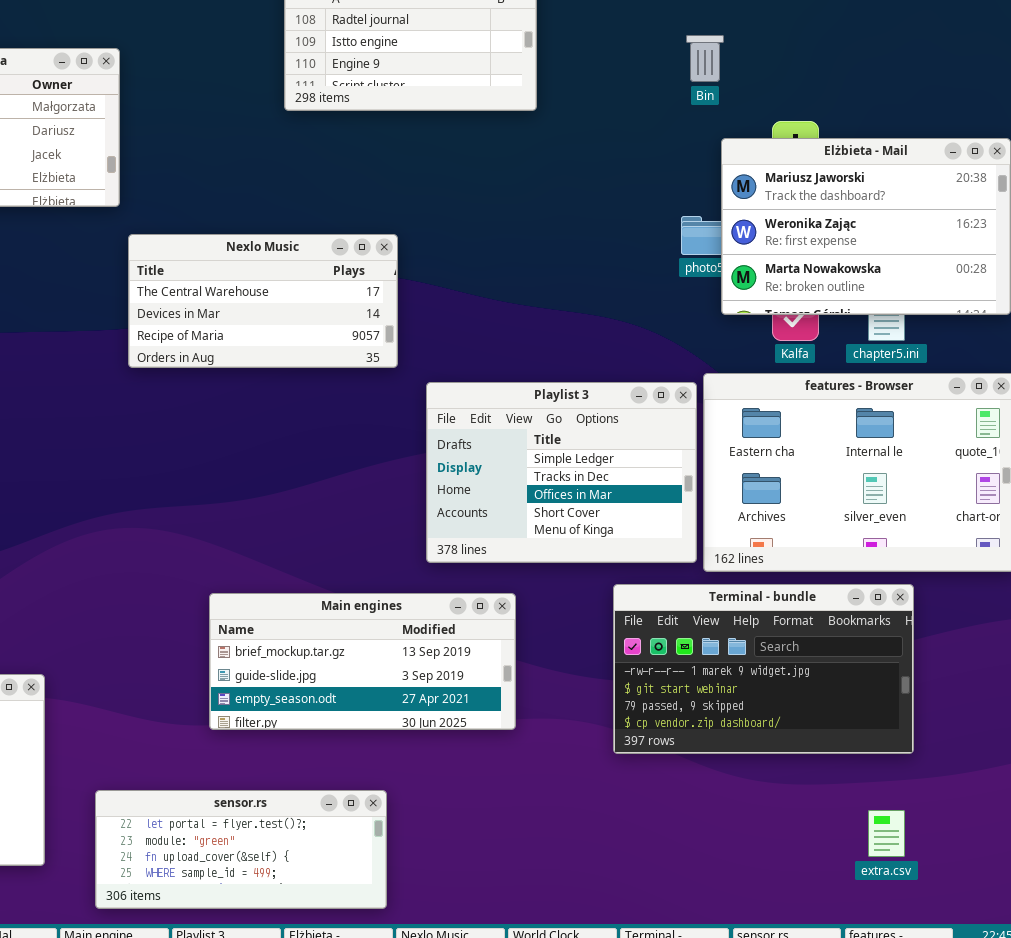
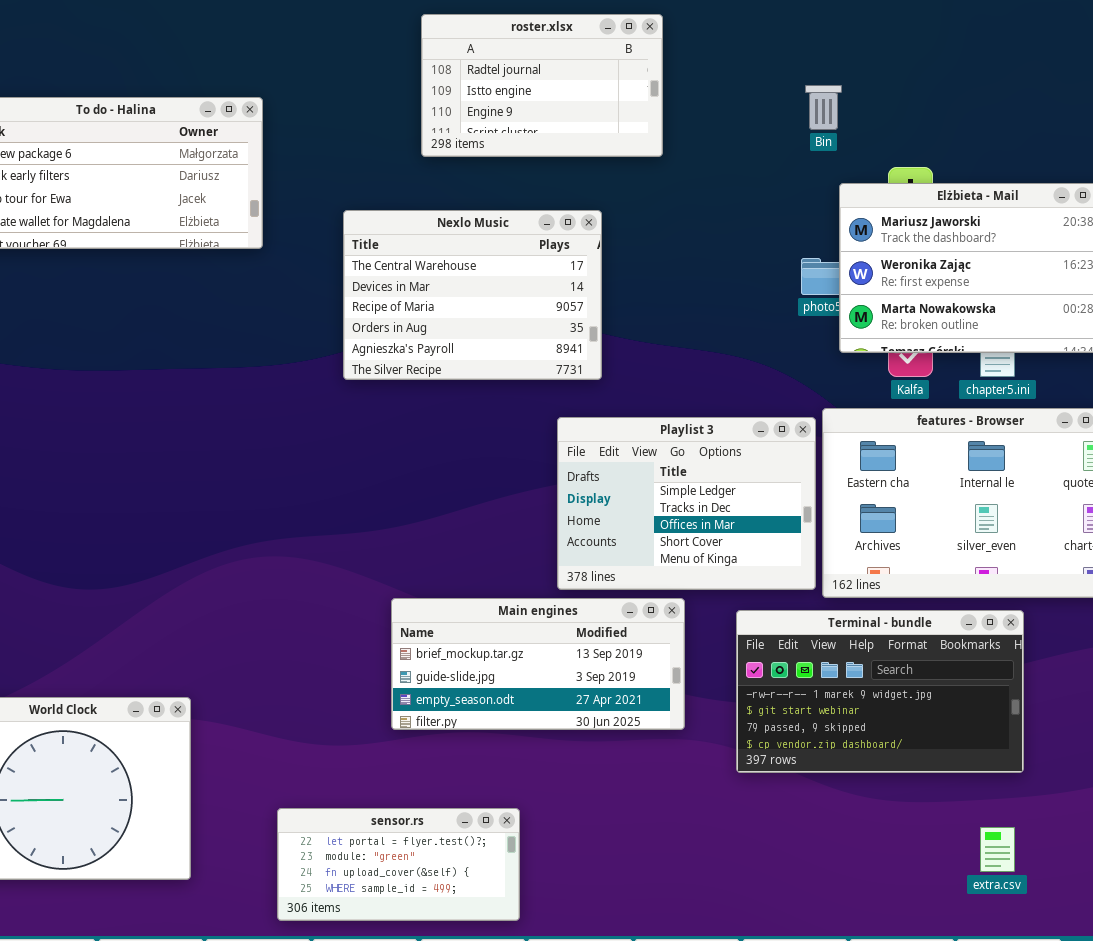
Nexlo Music: [128,234,398,368] -> [343,210,602,380], moved, resized
Main engines: [209,593,516,730] -> [391,598,685,730], moved
sensor.rs: [95,790,387,909] -> [277,808,520,921], resized

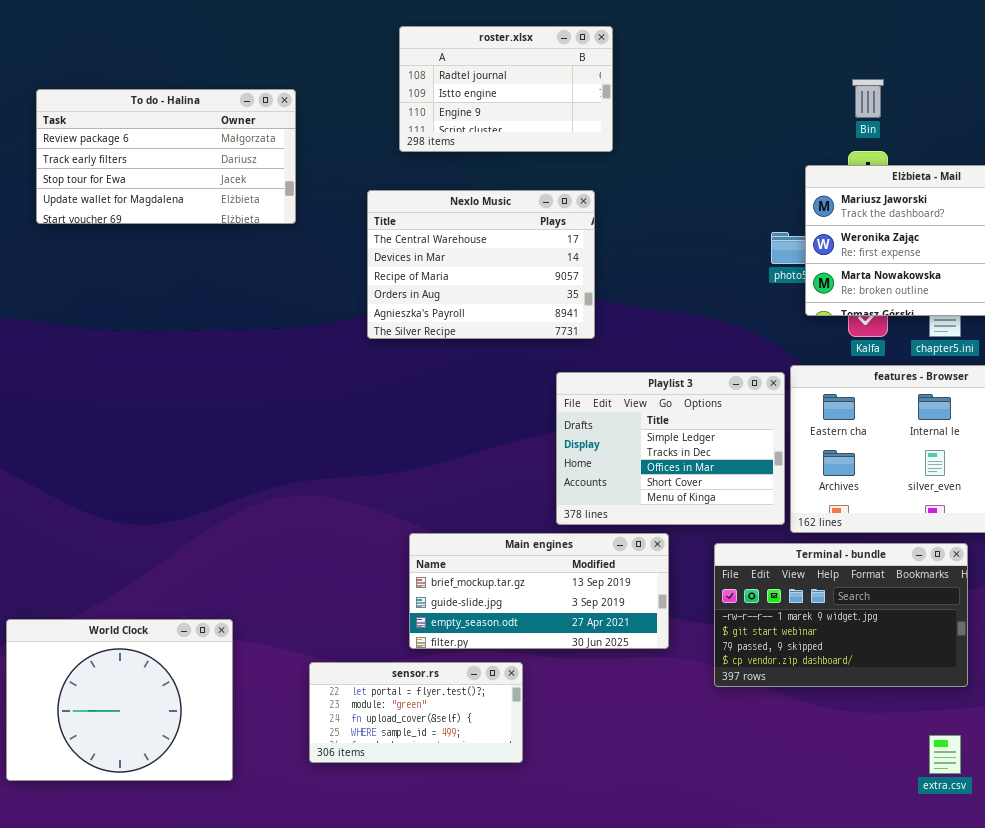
roster.xlsx: [421,14,663,157] -> [399,26,613,152], moved
Bin: [805,85,842,130] -> [852,79,884,118], moved
sensor.rs: [277,808,520,921] -> [309,662,523,763], moved

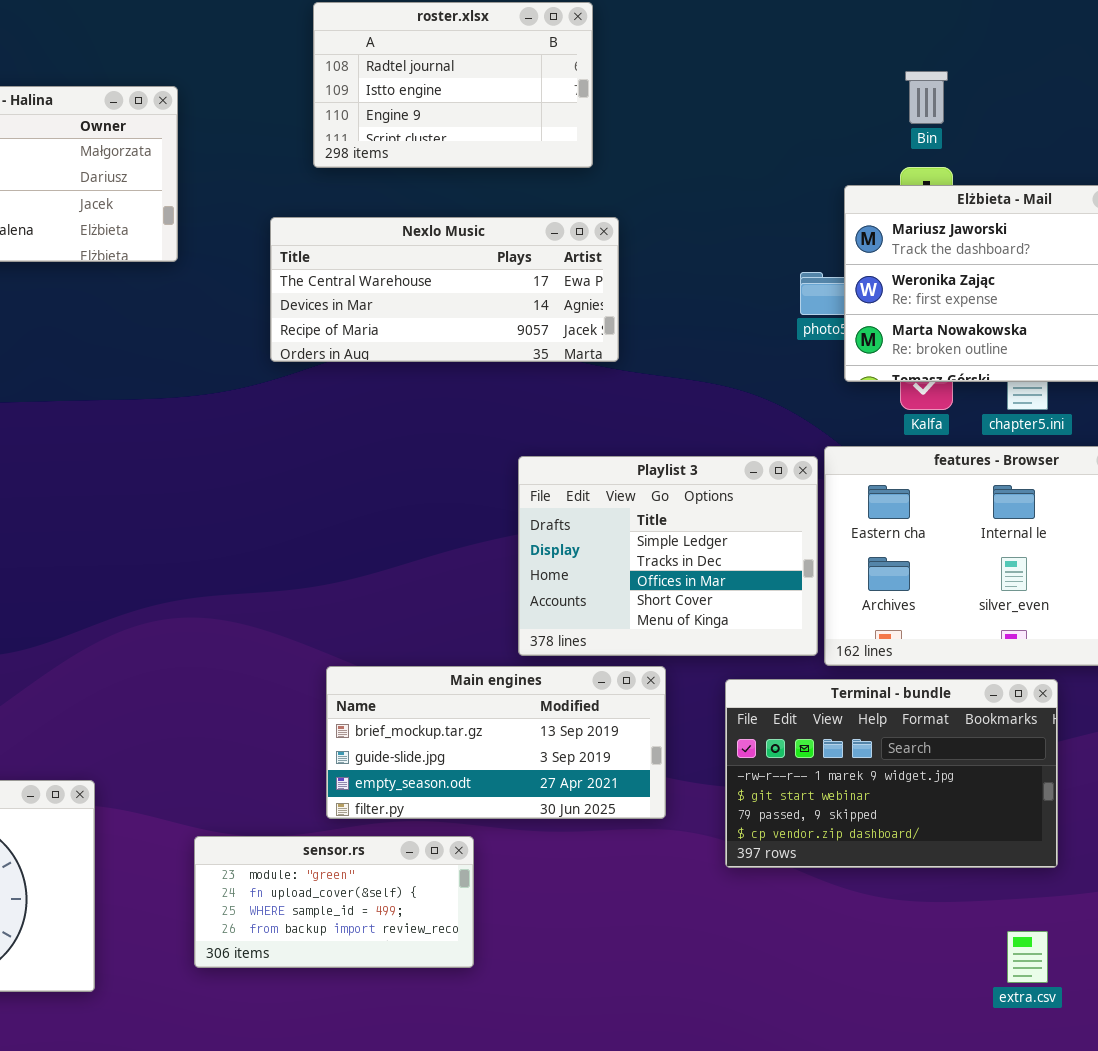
Nexlo Music: [367,190,595,339] -> [270,217,619,362], resized
sensor.rs: [309,662,523,763] -> [194,836,474,968], scrolled down 1 row

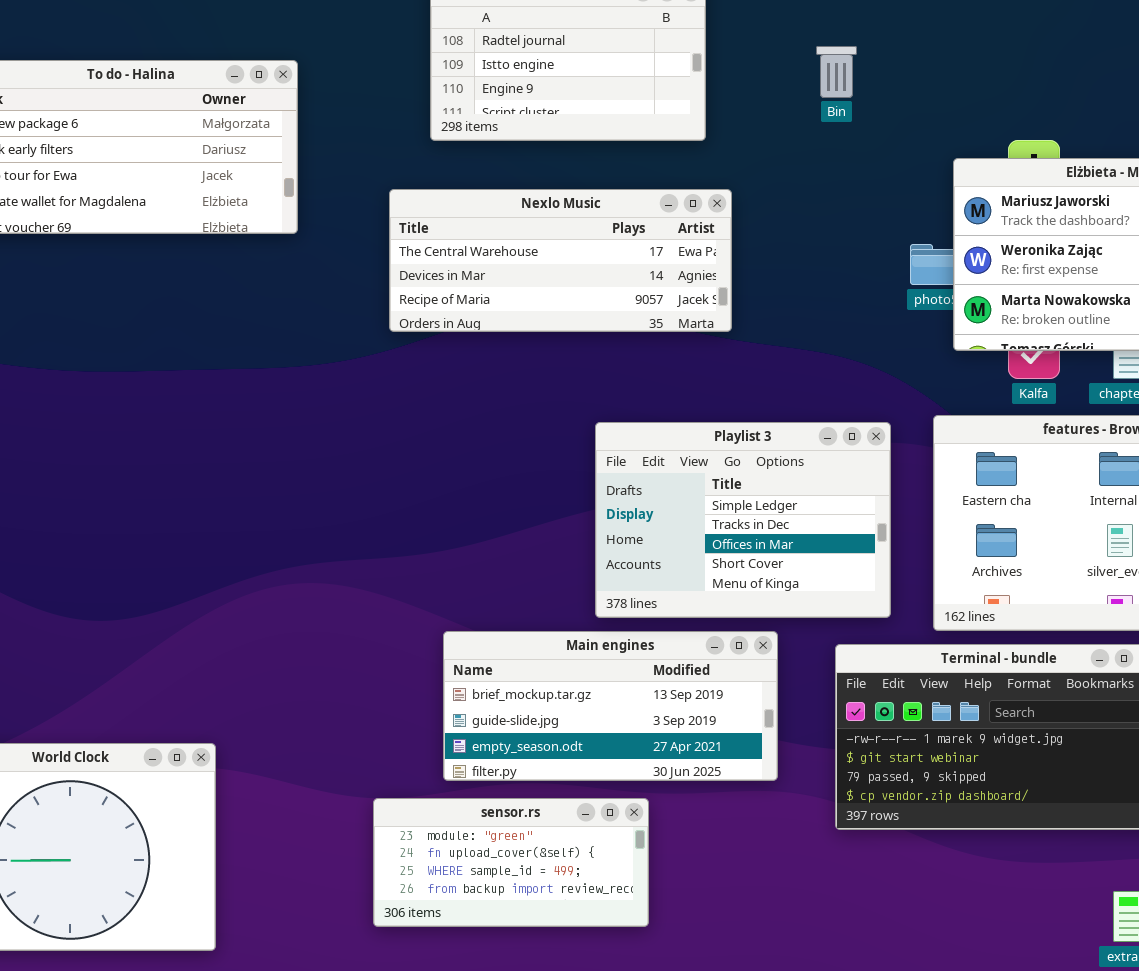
Bin: [905,71,948,124] -> [816,46,857,98], moved
Playlist 3: [518,456,818,656] -> [595,422,891,618], moved
sensor.rs: [194,836,474,968] -> [373,798,649,927], moved

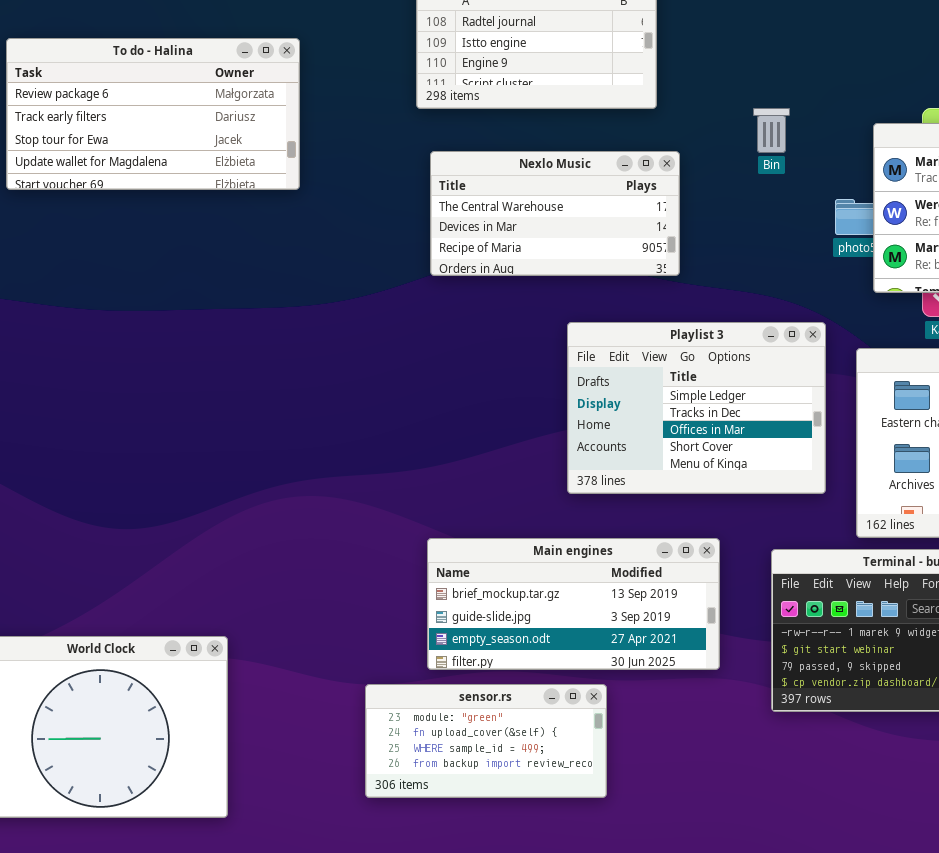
Bin: [816,46,857,98] -> [753,108,790,153], moved
Nexlo Music: [389,189,732,332] -> [430,151,680,276], resized
Playlist 3: [595,422,891,618] -> [567,322,826,494], moved

